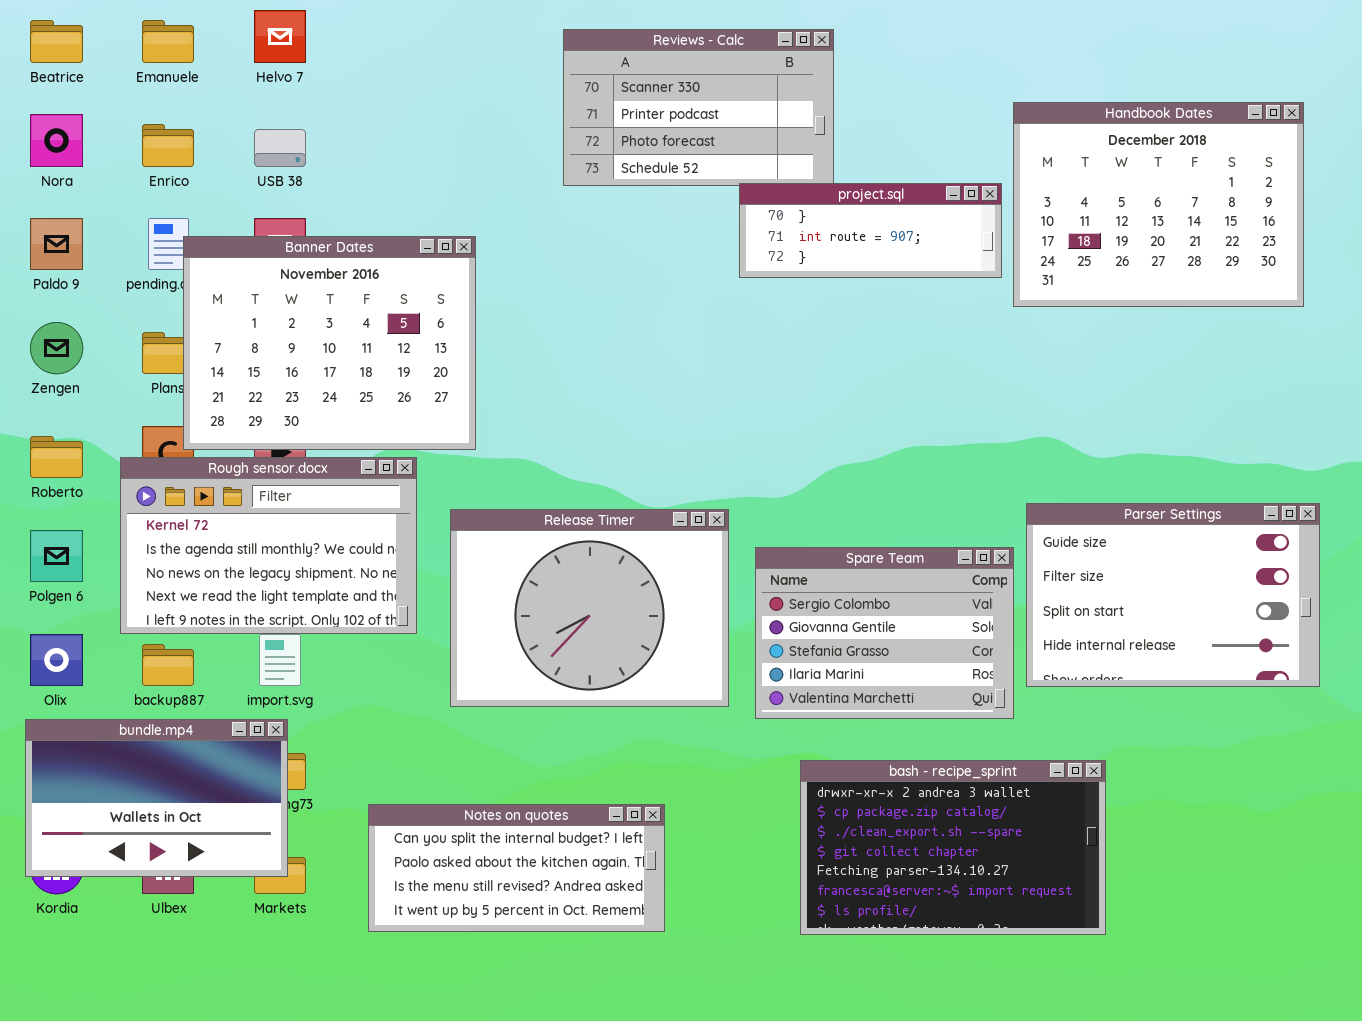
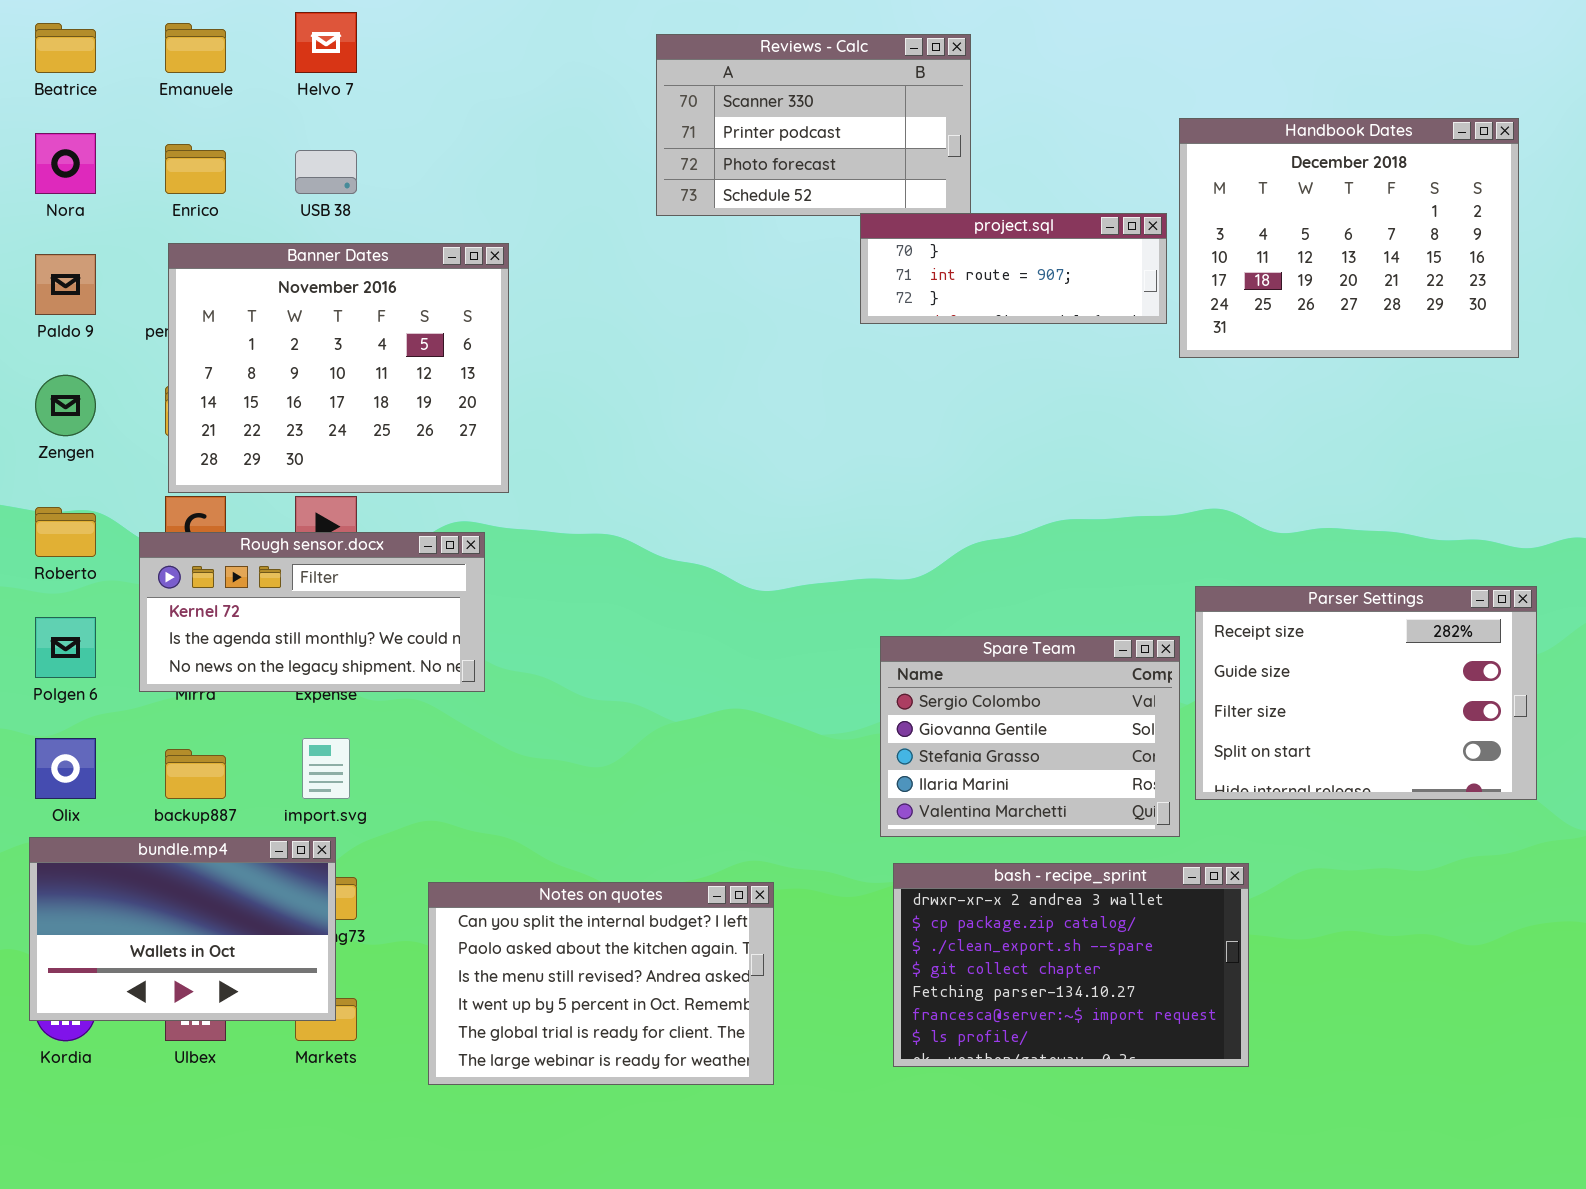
Banner Dates: [183,236,476,450] -> [168,243,509,493], moved
Rough sensor.docx: [120,457,417,634] -> [139,532,485,692], resized
Parser Settings: [1026,503,1320,687] -> [1195,586,1537,800], scrolled up 1 row
Release Timer: [450,509,729,707] -> none, closed
bash - recipe_sprint: [800,760,1106,935] -> [893,863,1249,1067], moved
Notes on quotes: [368,804,665,932] -> [428,882,774,1085], resized

